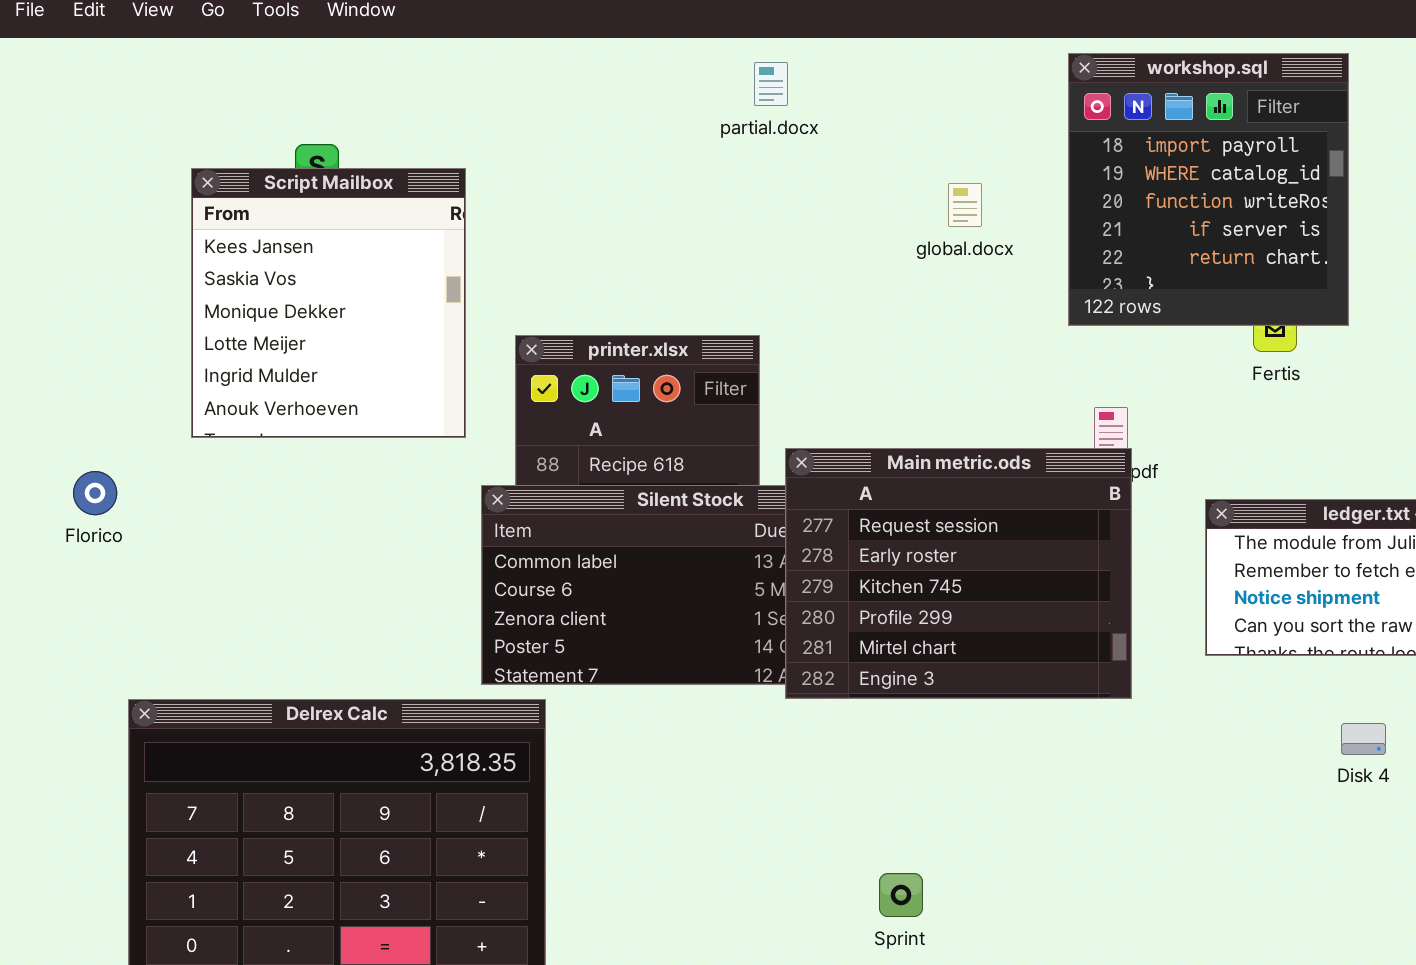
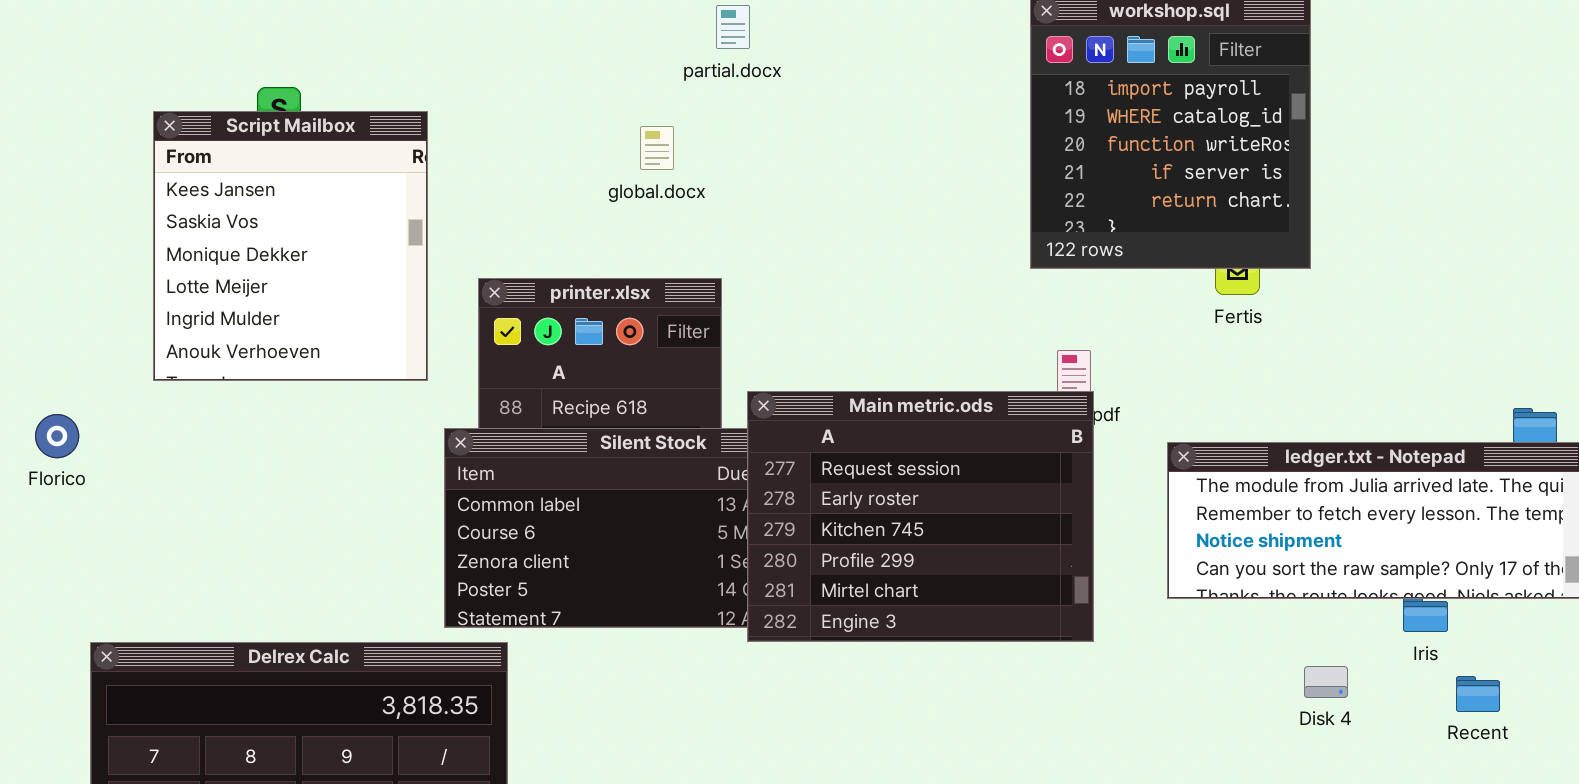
global.docx: [948,183,982,227] -> [640,126,674,170], moved

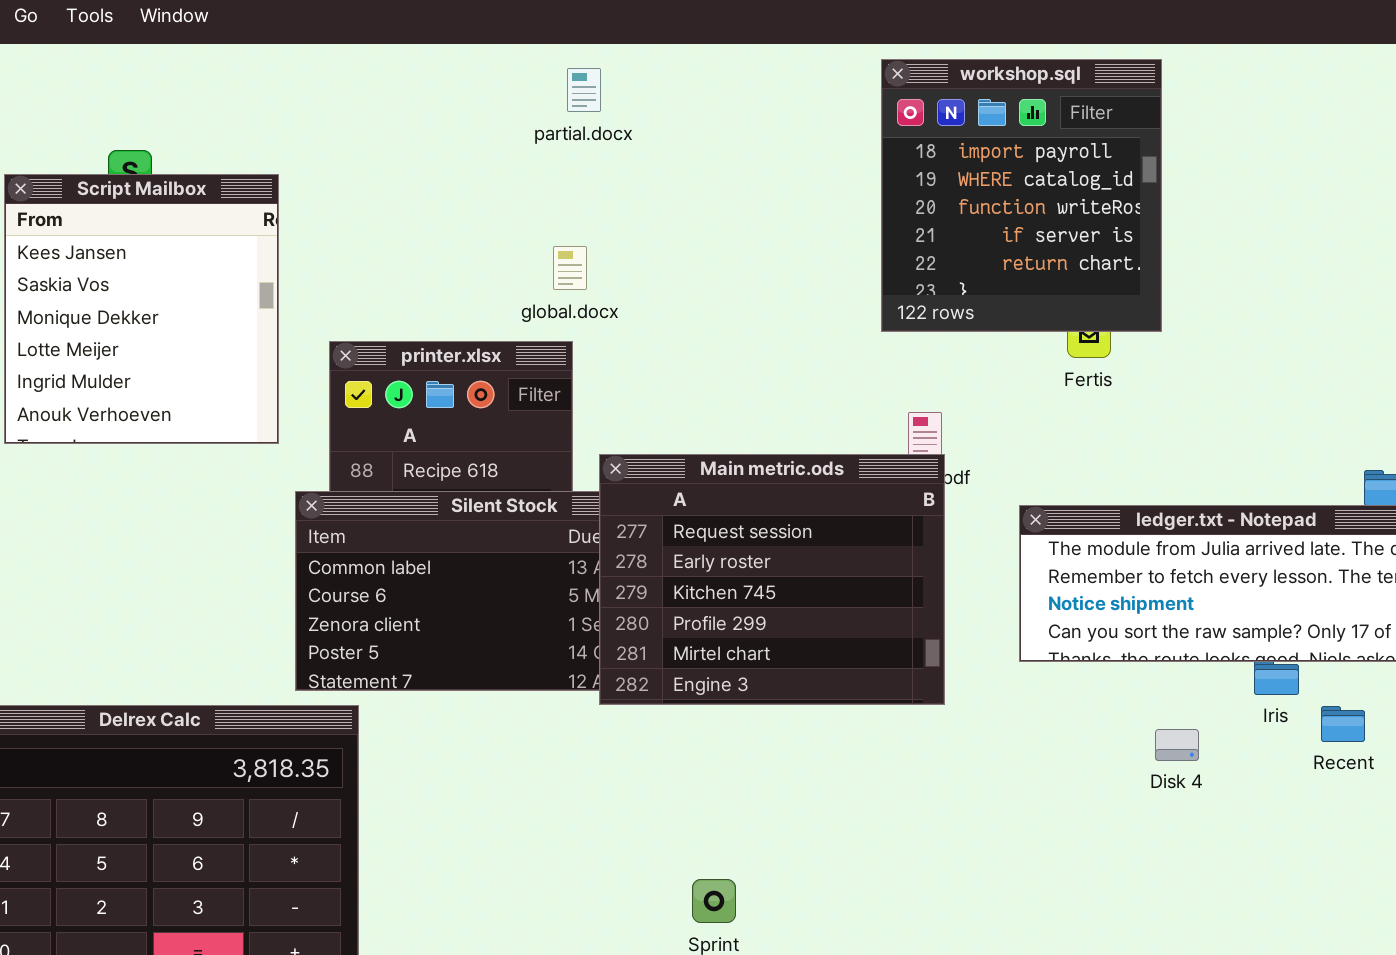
global.docx: [640,126,674,170] -> [553,246,587,290], moved
Recent: [1456,676,1500,712] -> [1321,706,1365,742], moved

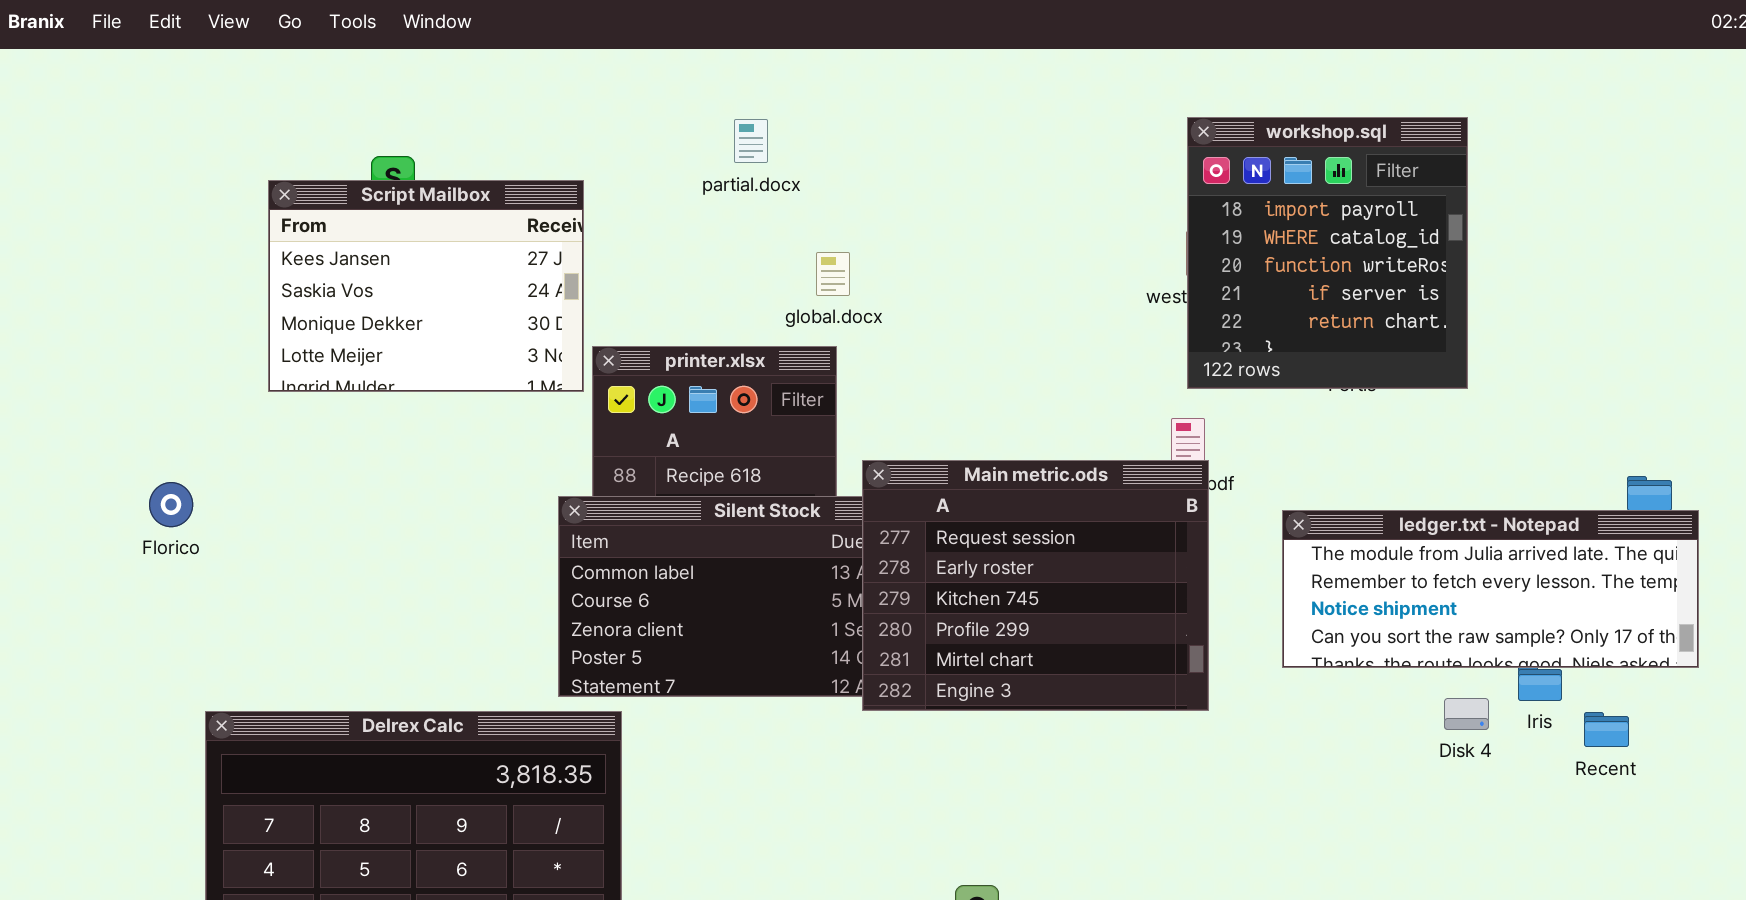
workshop.sql: [881,59,1162,332] -> [1187,117,1468,389], moved
partial.docx: [567,68,601,112] -> [734,119,768,163], moved
Script Mailbox: [4,174,279,444] -> [268,180,584,392], resized
Disk 4: [1155,729,1199,761] -> [1444,698,1489,730], moved

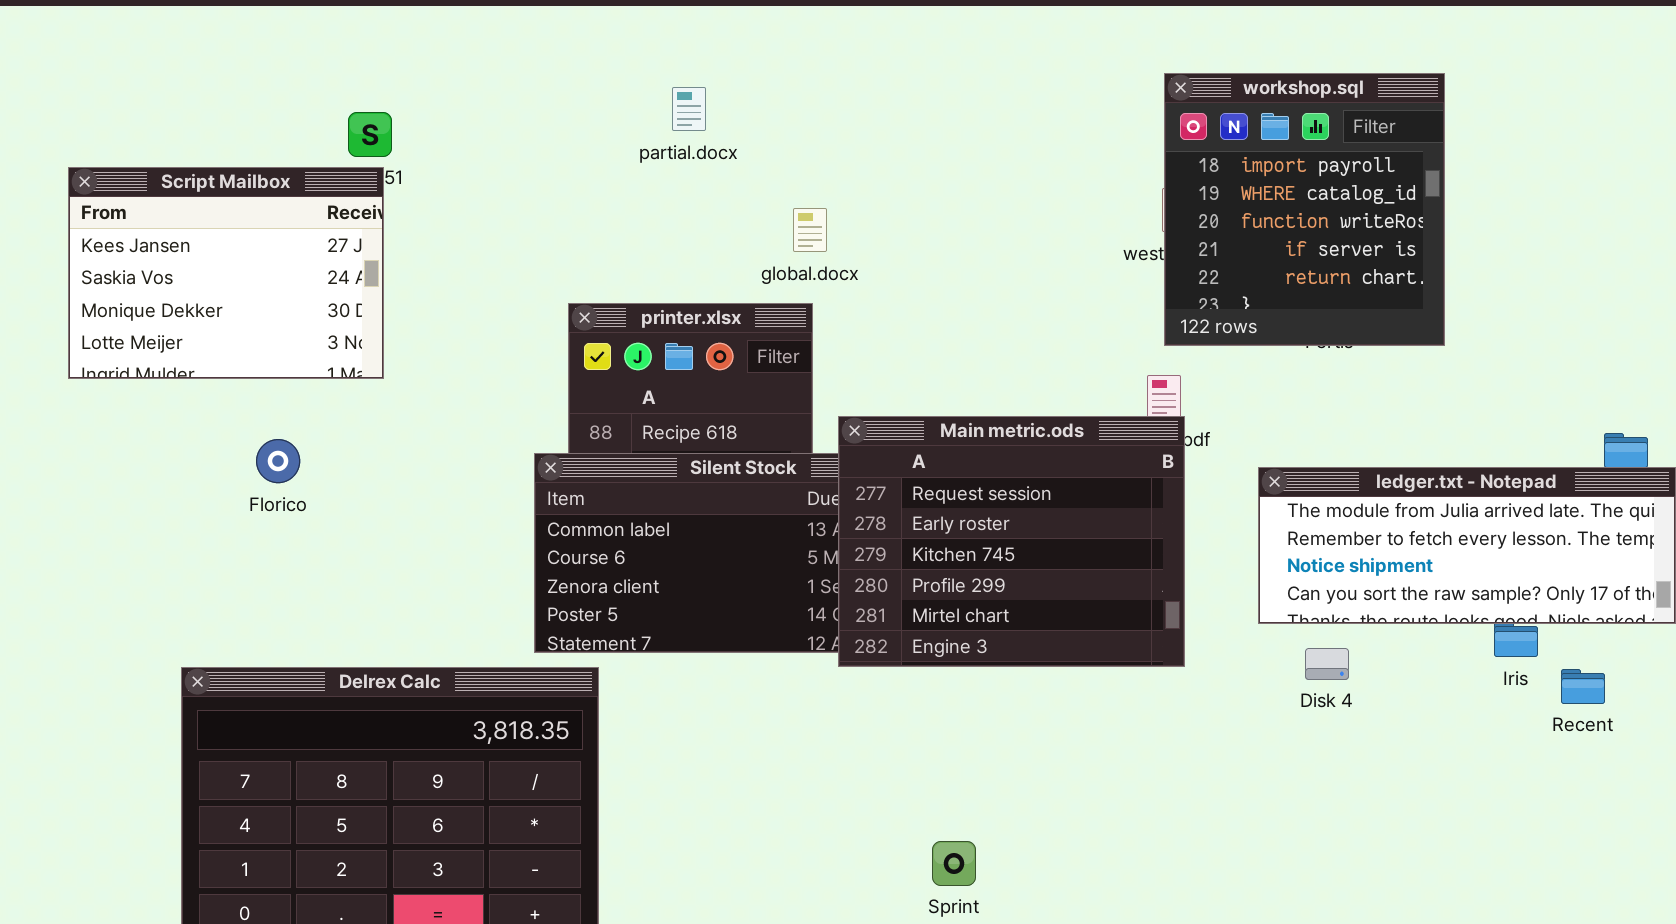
partial.docx: [734,119,768,163] -> [672,87,706,131], moved
Script Mailbox: [268,180,584,392] -> [68,167,384,379], moved
Florico: [149,482,193,527] -> [256,439,300,483], moved
Disk 4: [1444,698,1489,730] -> [1305,648,1349,680], moved

